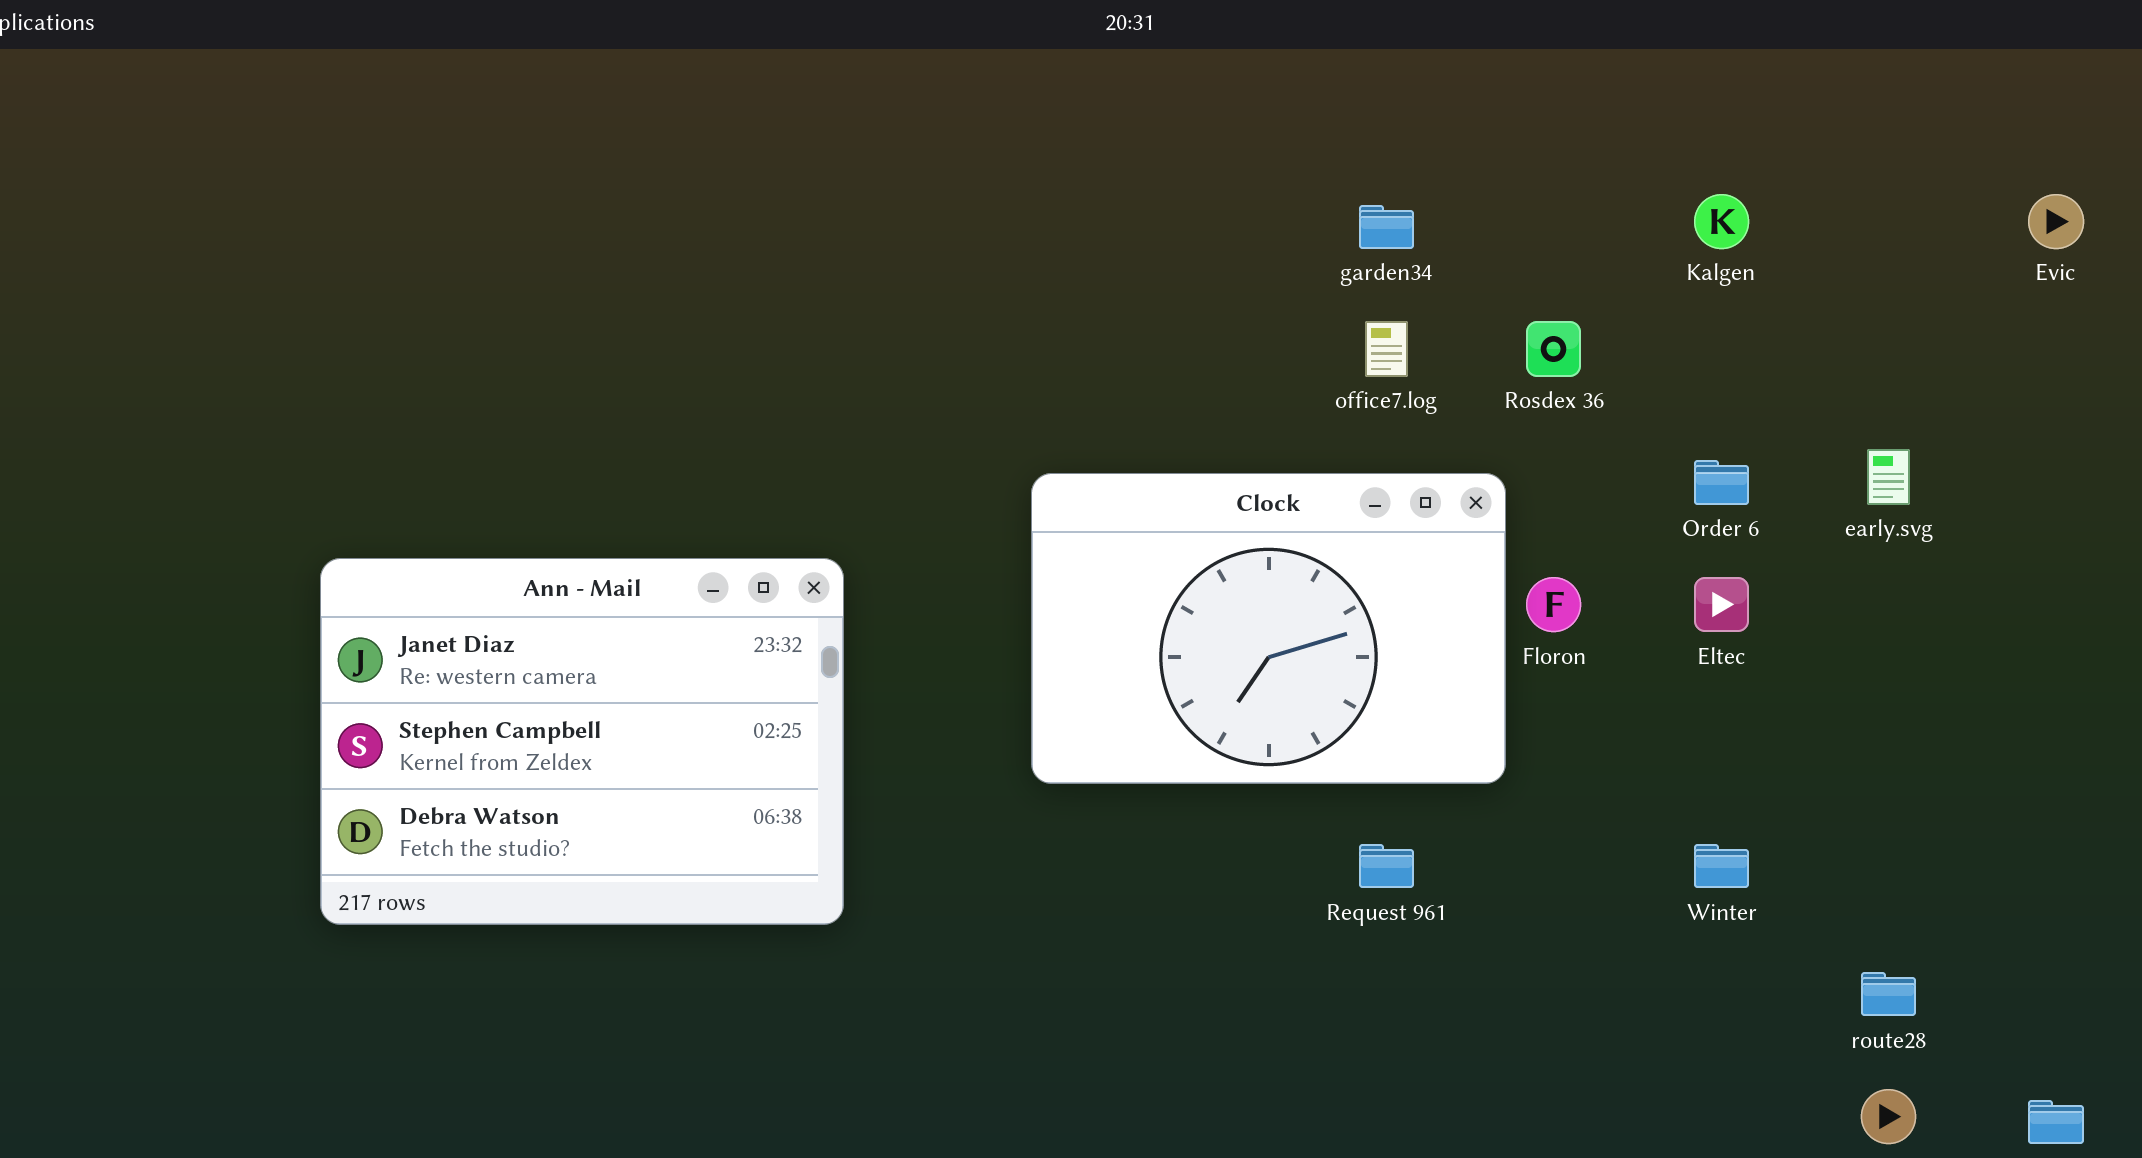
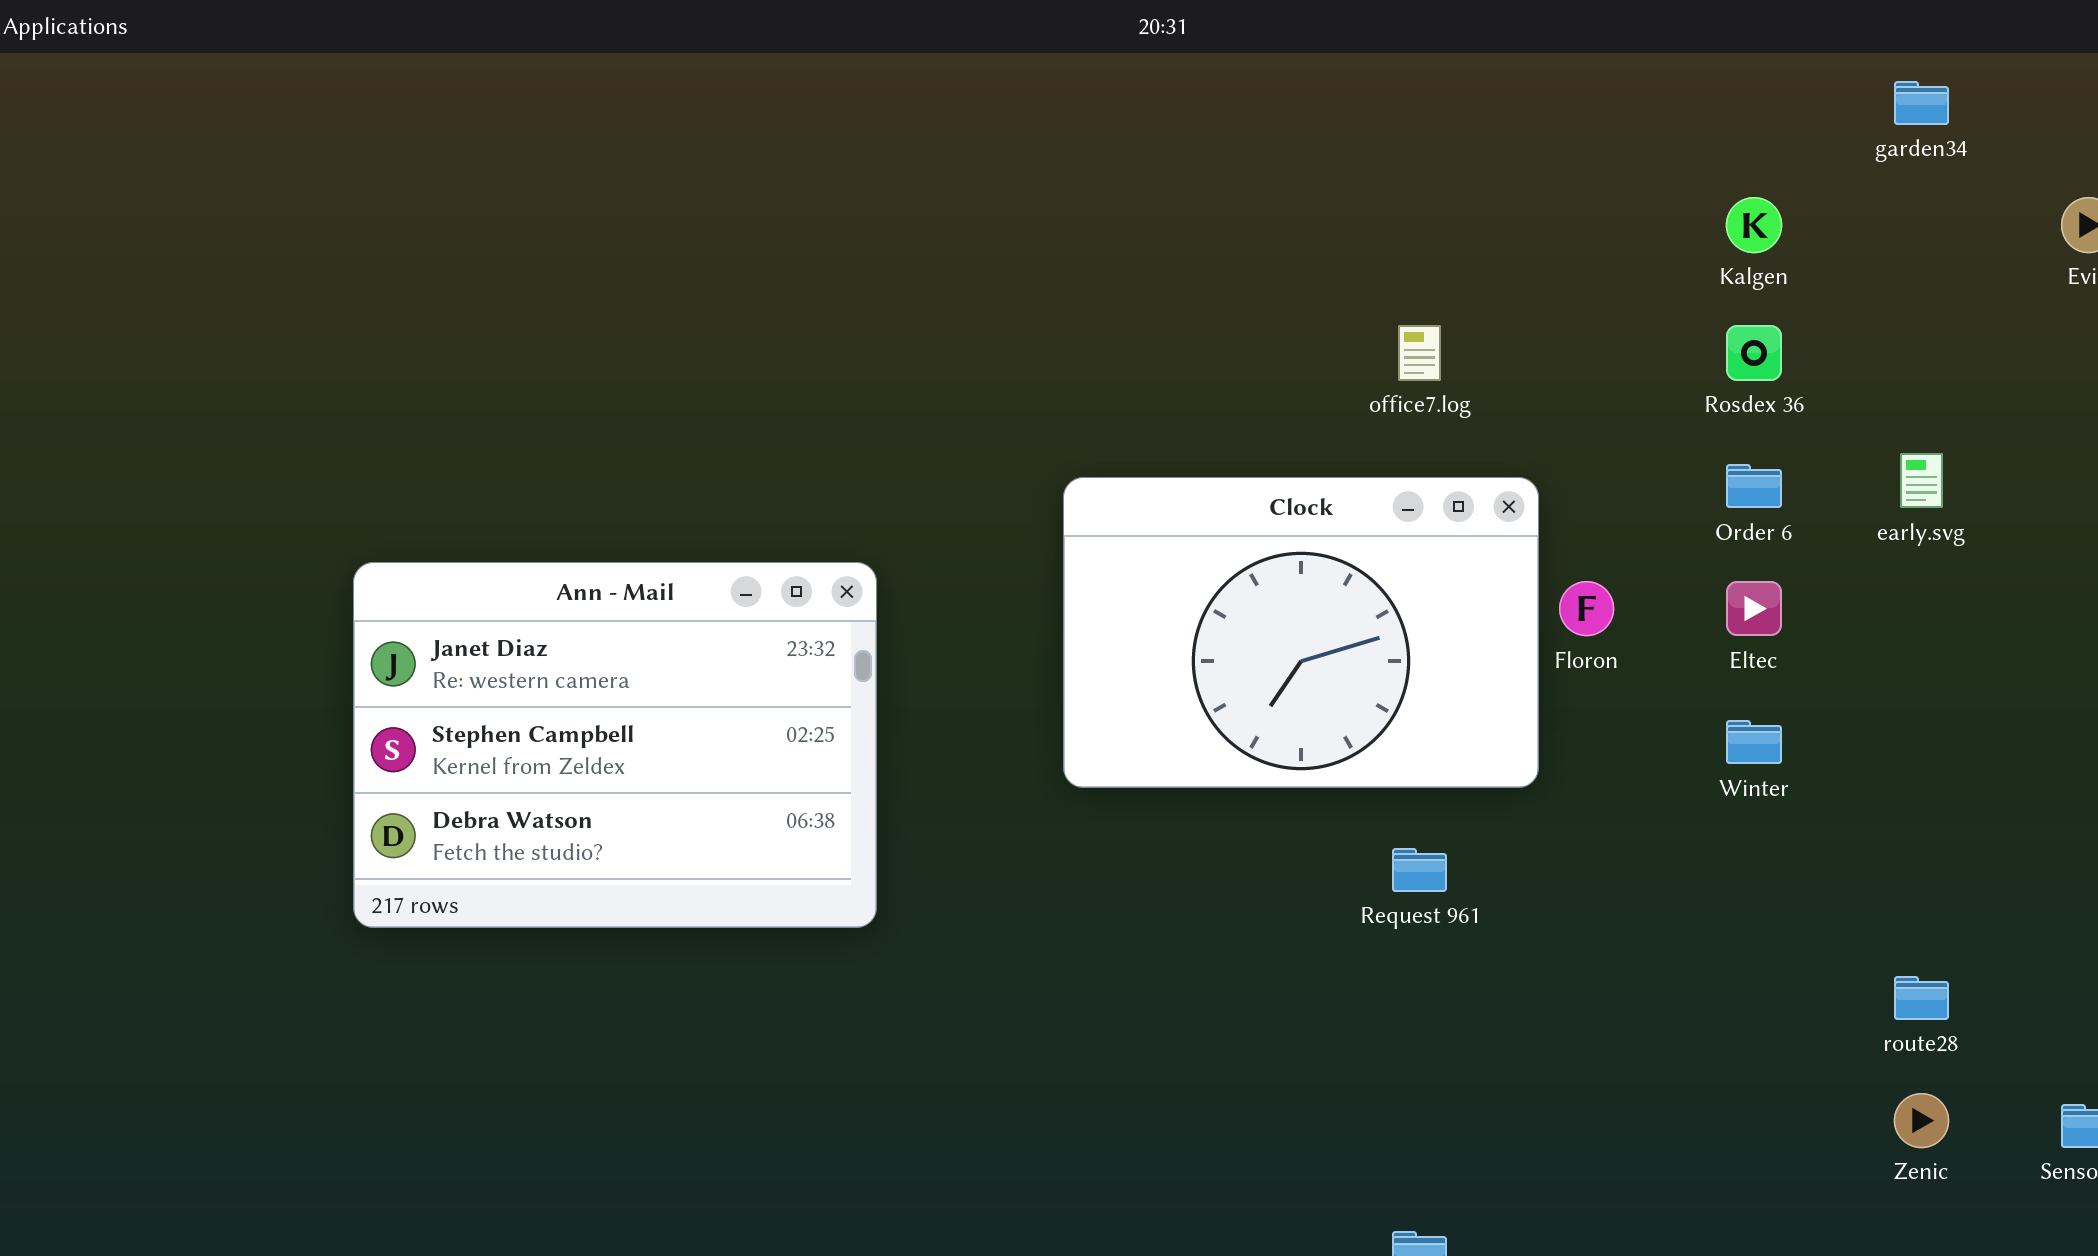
garden34: [1359,205,1414,249] -> [1894,81,1949,125], moved
Rosdex 36: [1526,321,1581,377] -> [1726,325,1782,381], moved
Winter: [1694,844,1749,888] -> [1726,720,1782,764], moved

